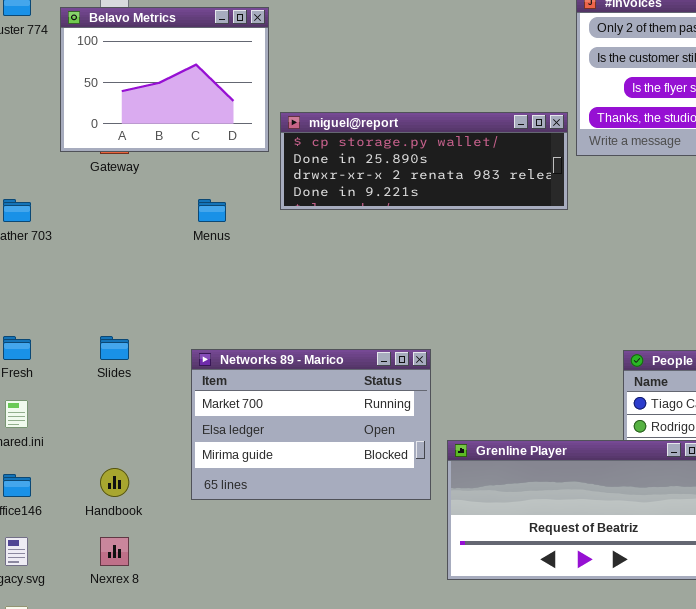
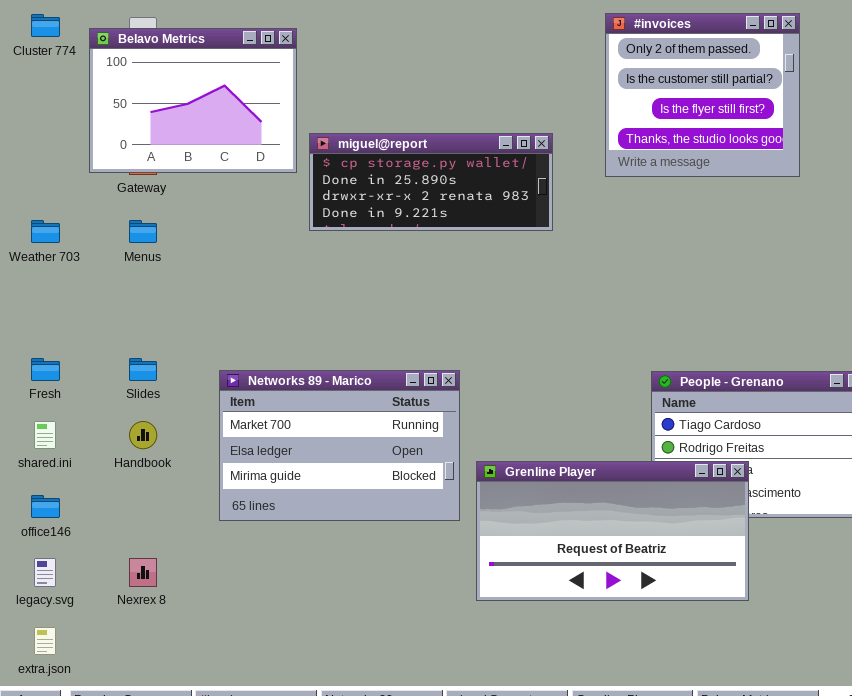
miguel@report: [280,112,568,210] -> [309,133,553,231], resized
Menus: [198,199,226,222] -> [129,220,157,243], moved
Handbook: [100,468,129,497] -> [129,421,157,449], moved

